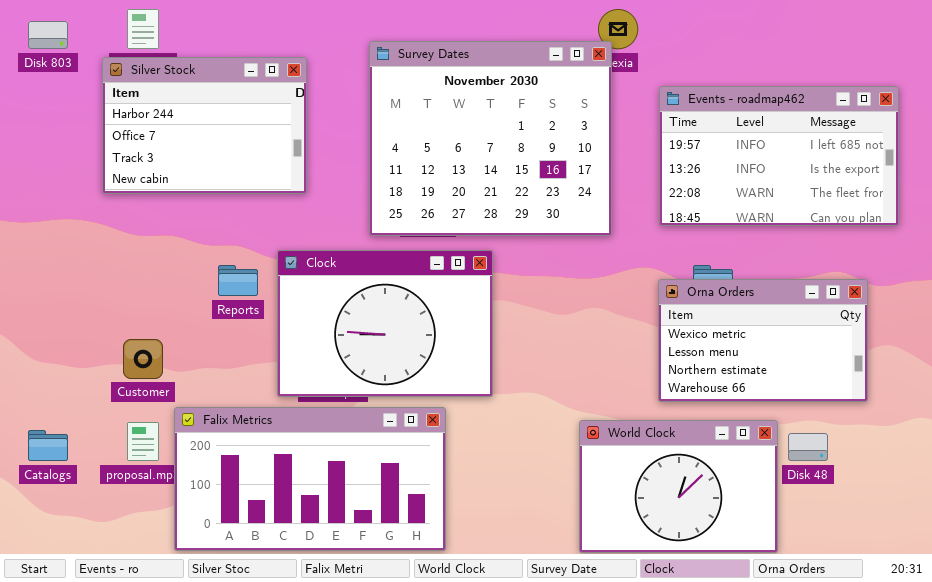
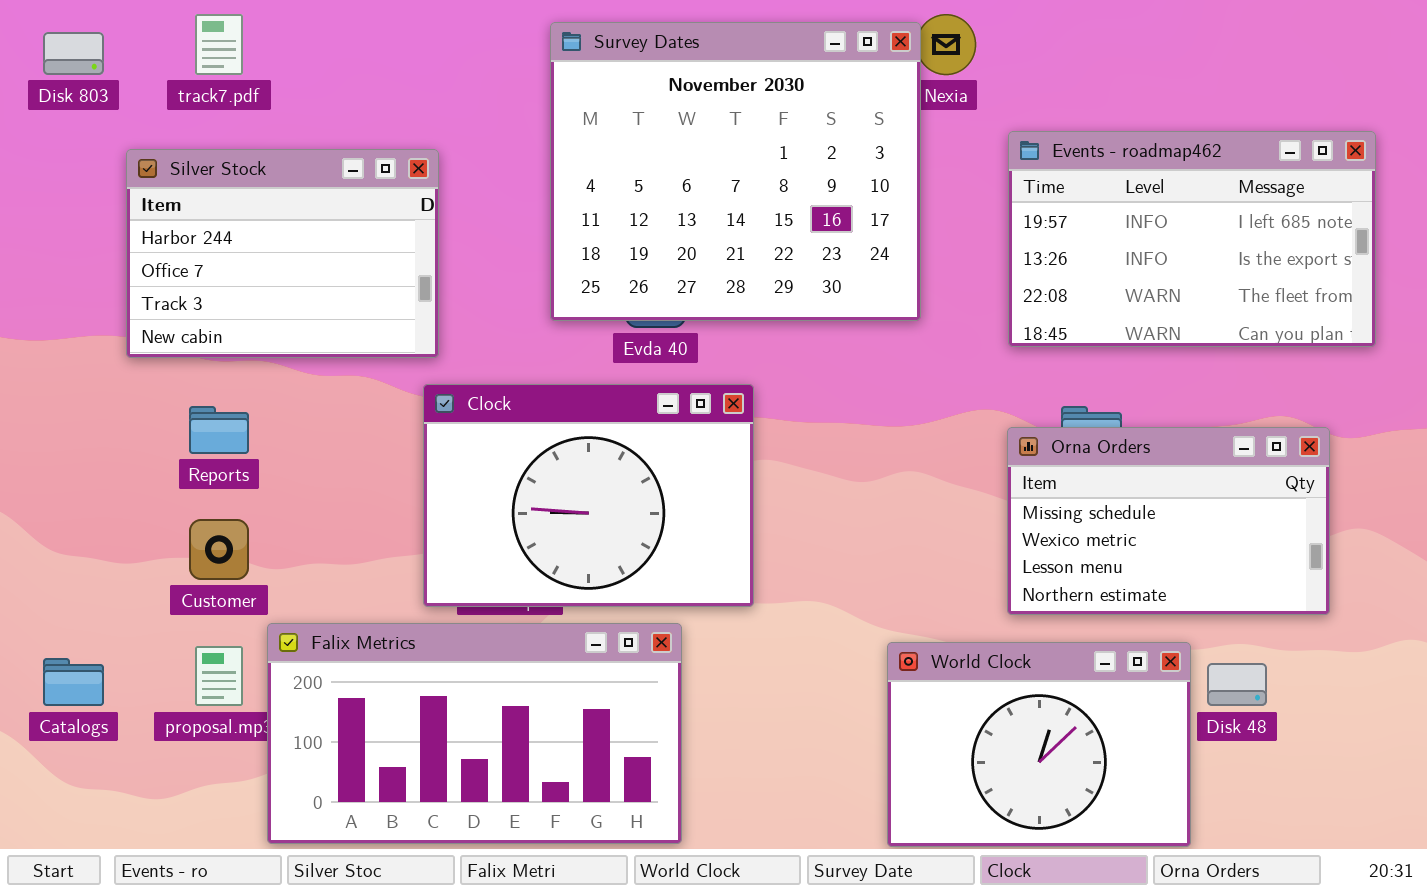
Survey Dates: [369,41,612,236] -> [550,22,921,321], moved
Silver Stock: [102,57,307,194] -> [126,149,439,358], moved
Reports: [218,265,258,296] -> [189,406,249,454], moved
Orna Orders: [658,279,868,402] -> [1007,427,1330,615], scrolled up 1 row

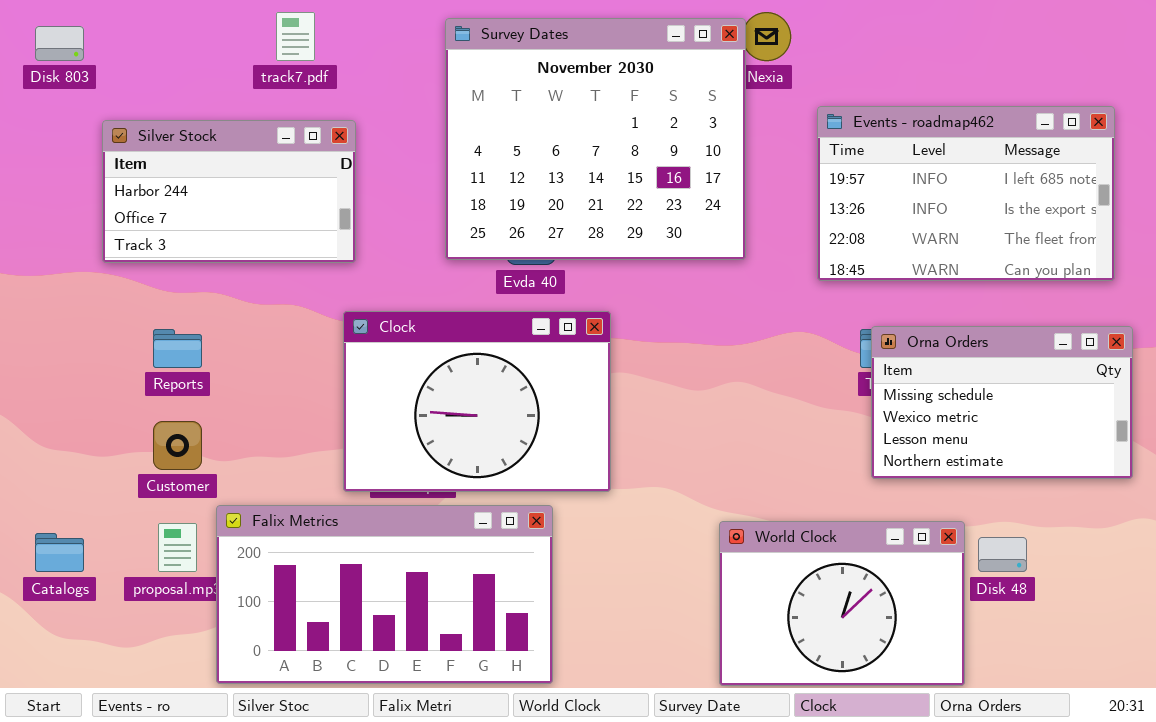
track7.pdf: [195,14,243,75] -> [276,12,315,61], moved
Silver Stock: [126,149,439,358] -> [102,120,356,263], resized
Orna Orders: [1007,427,1330,615] -> [871,326,1133,479], moved

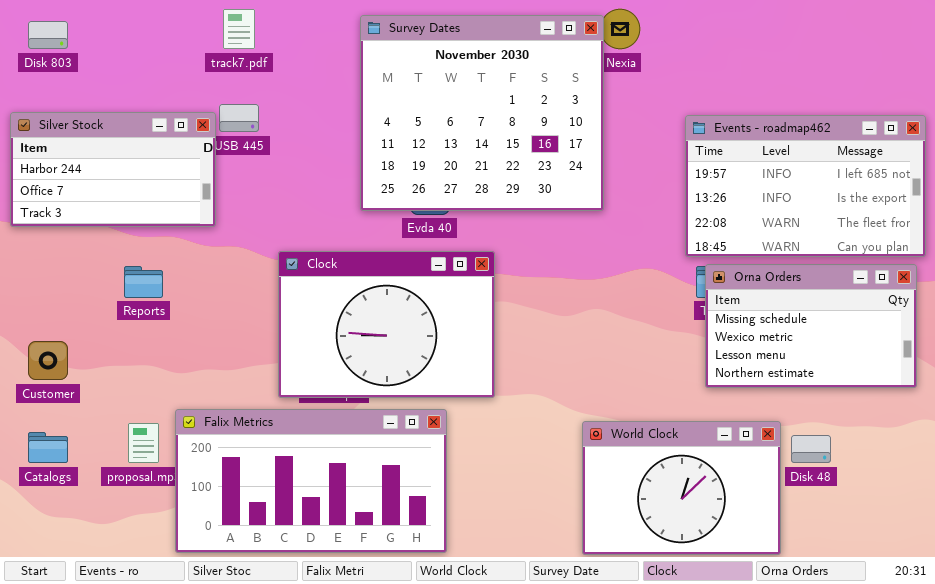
Events - roadmap462: [817,106,1115,281] -> [685,115,926,257], moved
Silver Stock: [102,120,356,263] -> [10,112,216,227], moved
Customer: [153,421,202,470] -> [28,341,68,380], moved

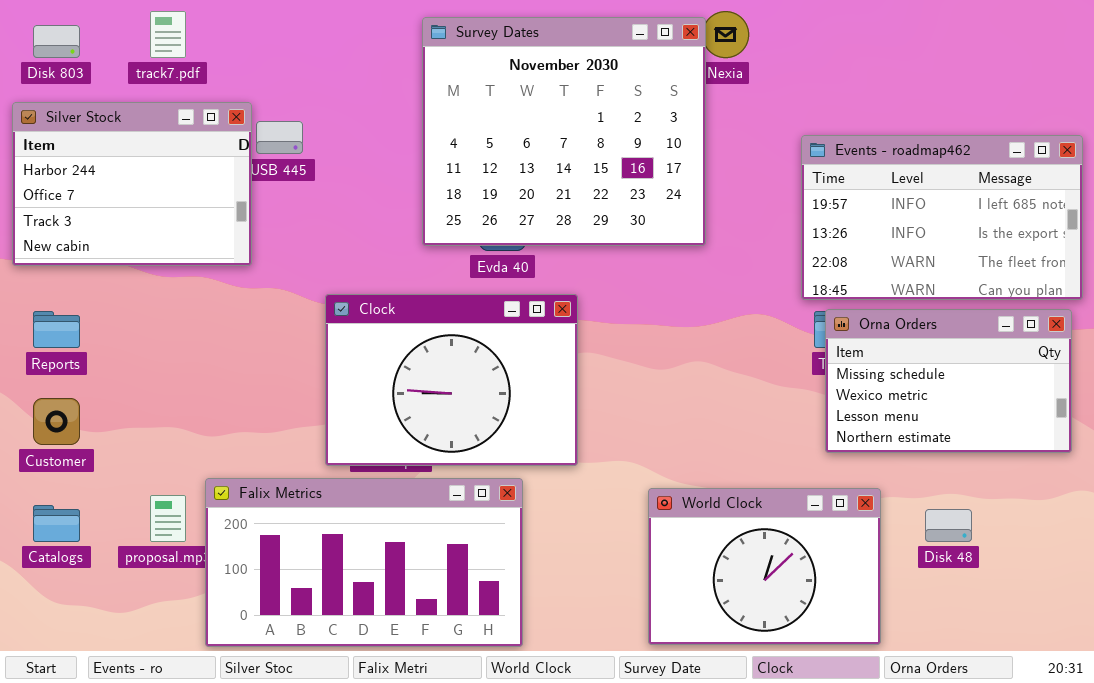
track7.pdf: [223,9,255,49] -> [150,11,186,58], moved
Silver Stock: [10,112,216,227] -> [12,102,252,266], resized
Reports: [124,266,163,298] -> [33,311,80,348], moved
World Clock: [582,421,781,555] -> [648,488,881,645], moved

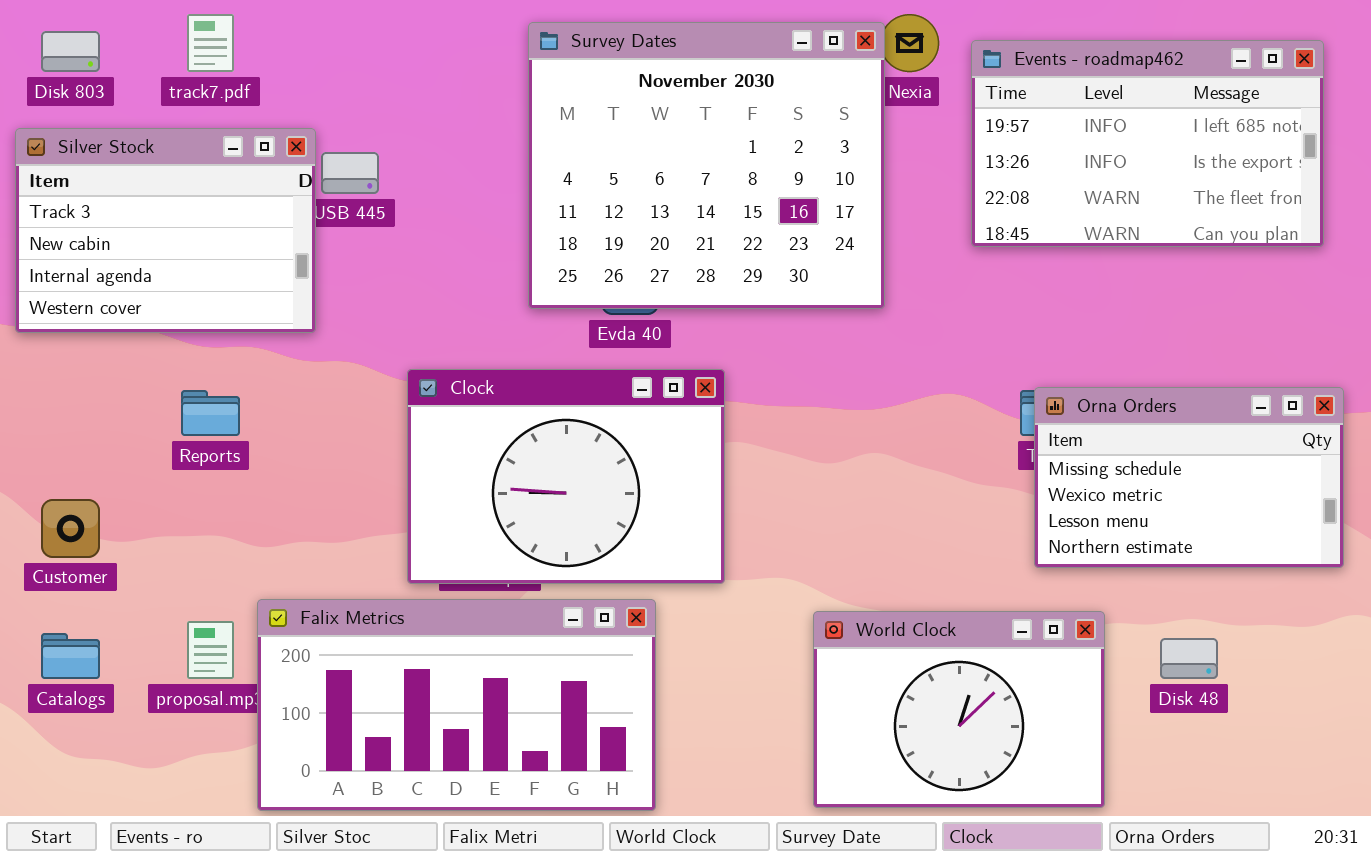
Silver Stock: [12,102,252,266] -> [15,128,316,333], scrolled down 2 rows
Events - roadmap462: [801,135,1083,300] -> [971,40,1324,247], moved
Reports: [33,311,80,348] -> [181,390,240,436], moved

